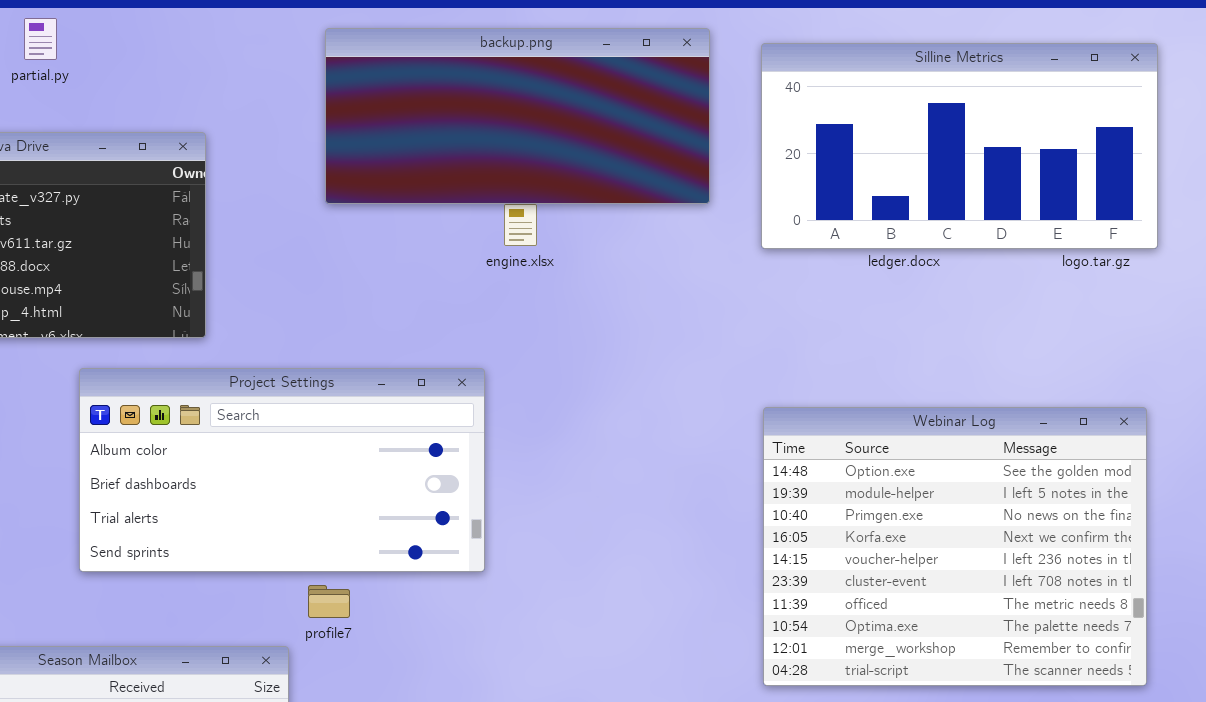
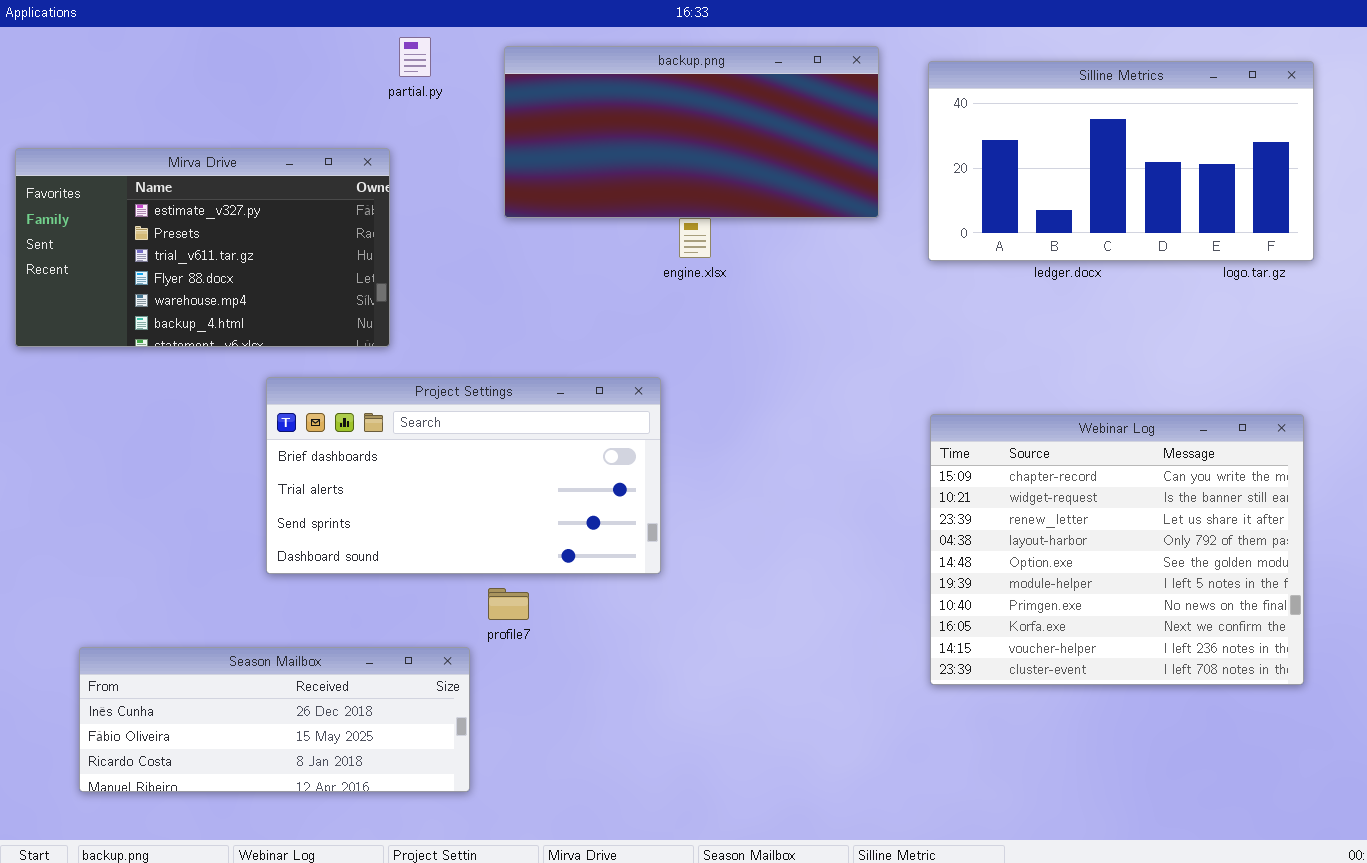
partial.py: [24,18,57,60] -> [399,37,431,77], moved
Project Settings: [79,368,485,572] -> [266,377,661,574], scrolled down 1 row
Webinar Log: [763,407,1147,686] -> [930,414,1304,685], scrolled up 4 rows

